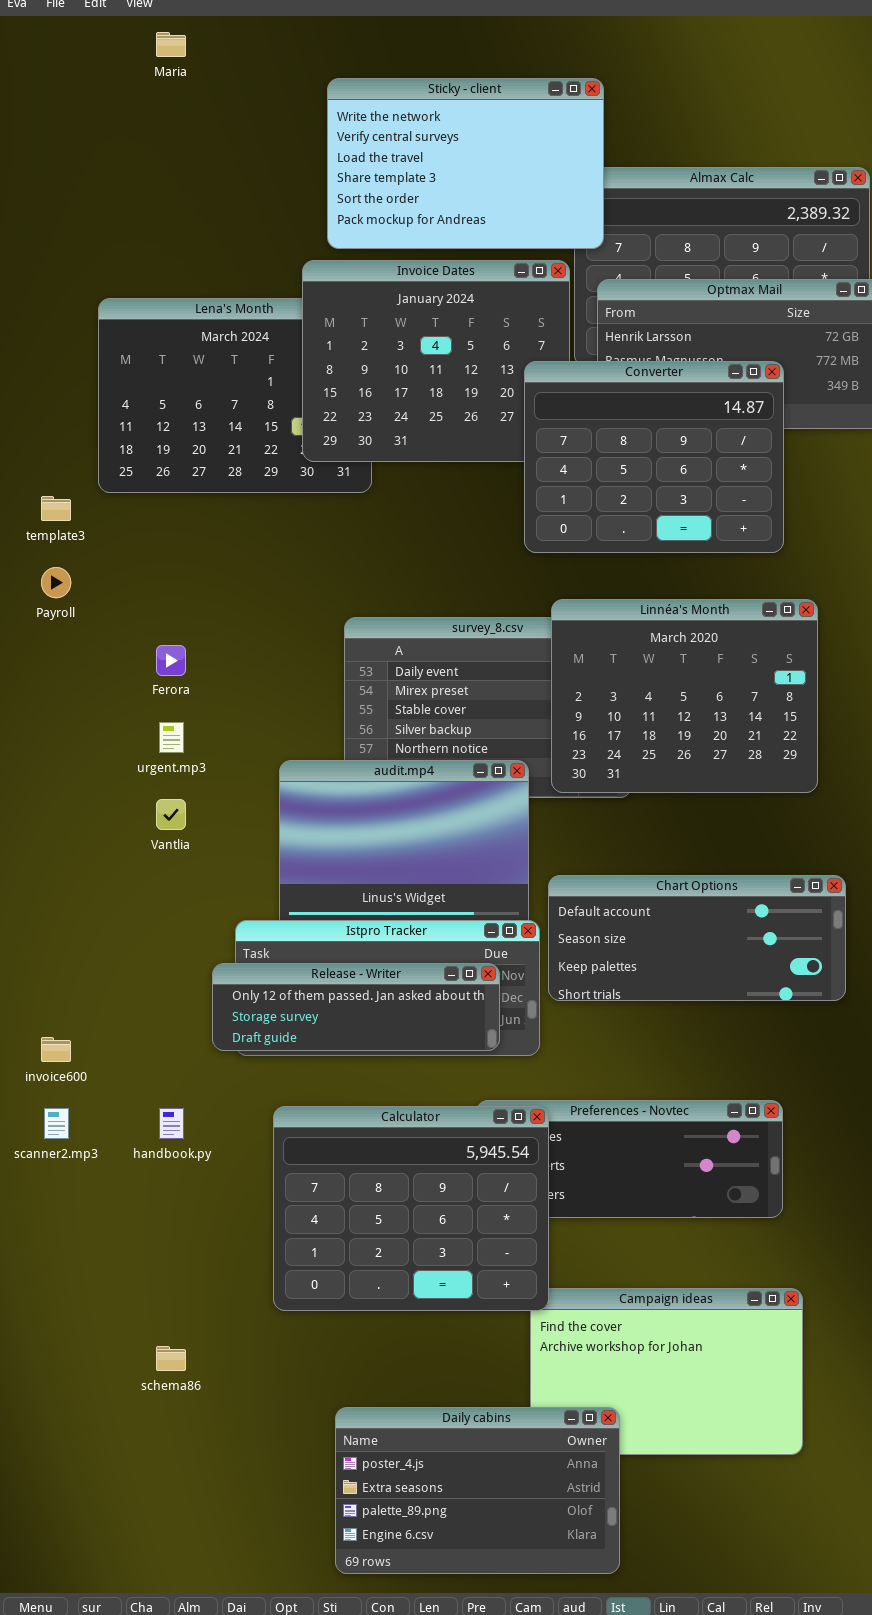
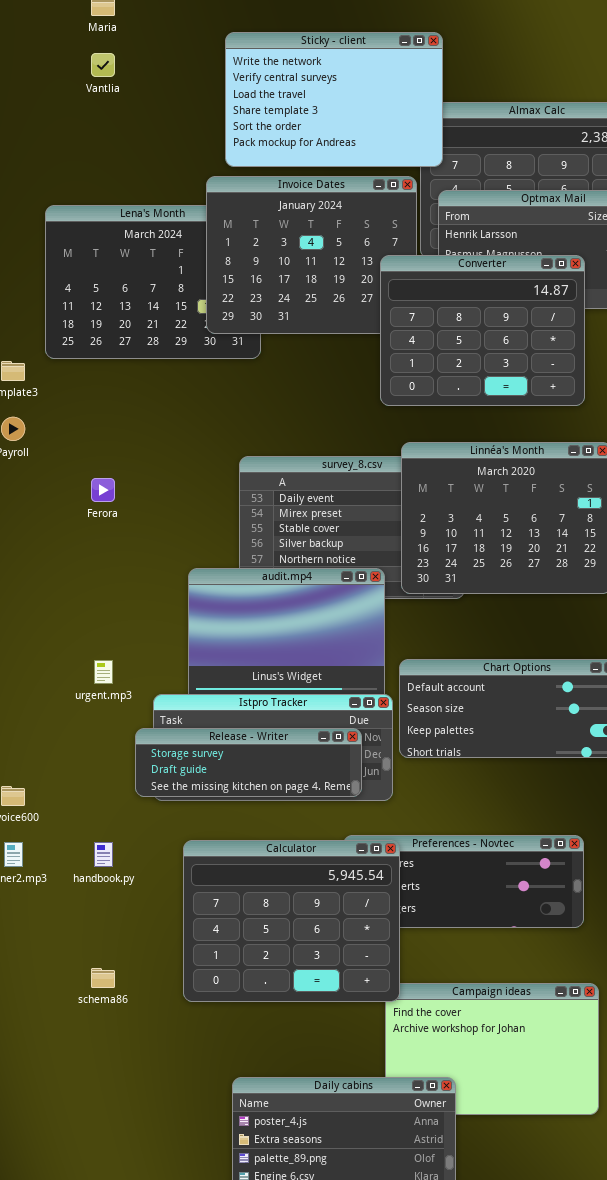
urgent.mp3: [159,722,184,753] -> [94,660,113,684], moved
Vantlia: [156,799,186,830] -> [91,53,115,77], moved
Release - Writer: [212,963,500,1051] -> [135,728,362,797], scrolled down 1 row
schema86: [156,1346,186,1371] -> [91,968,115,988], moved

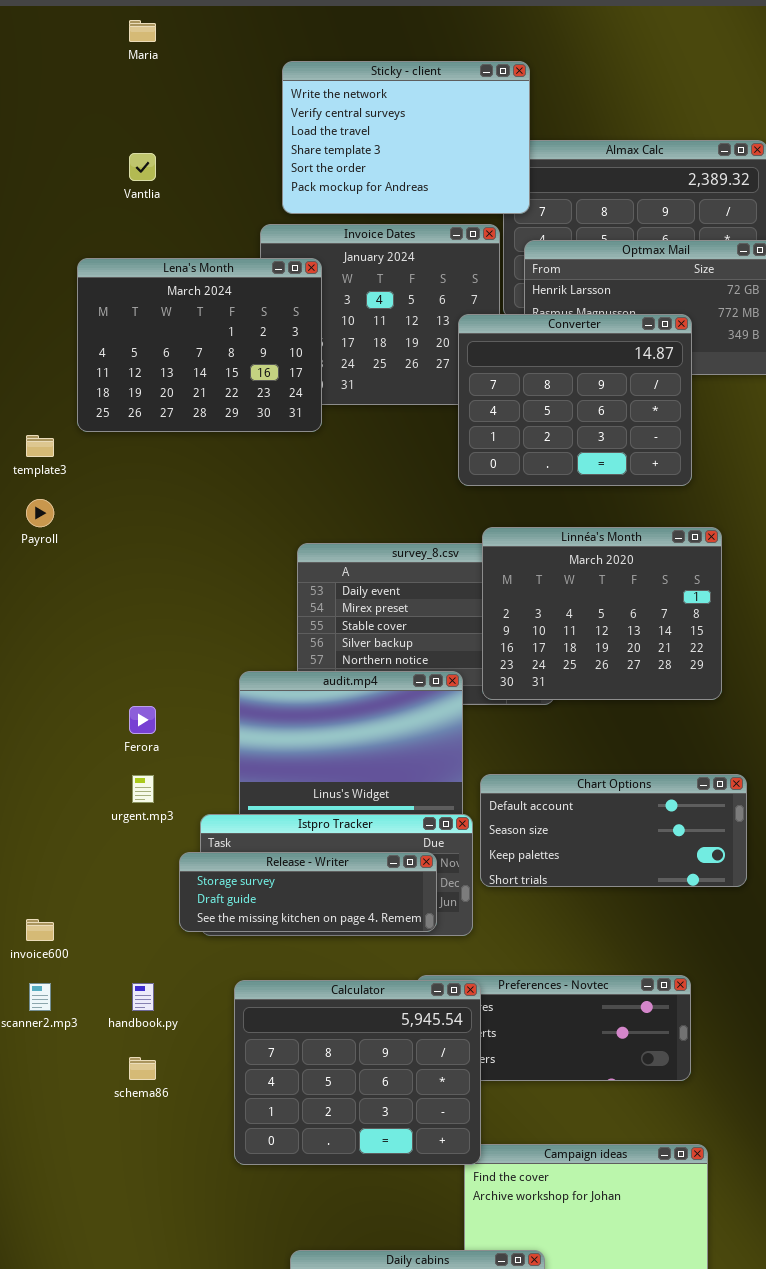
Vantlia: [91,53,115,77] -> [129,153,156,181], moved
Lena's Month: [45,205,261,359] -> [77,258,322,432], raised
Ferora: [91,478,115,502] -> [129,706,156,734], moved
schema86: [91,968,115,988] -> [129,1057,156,1080], moved

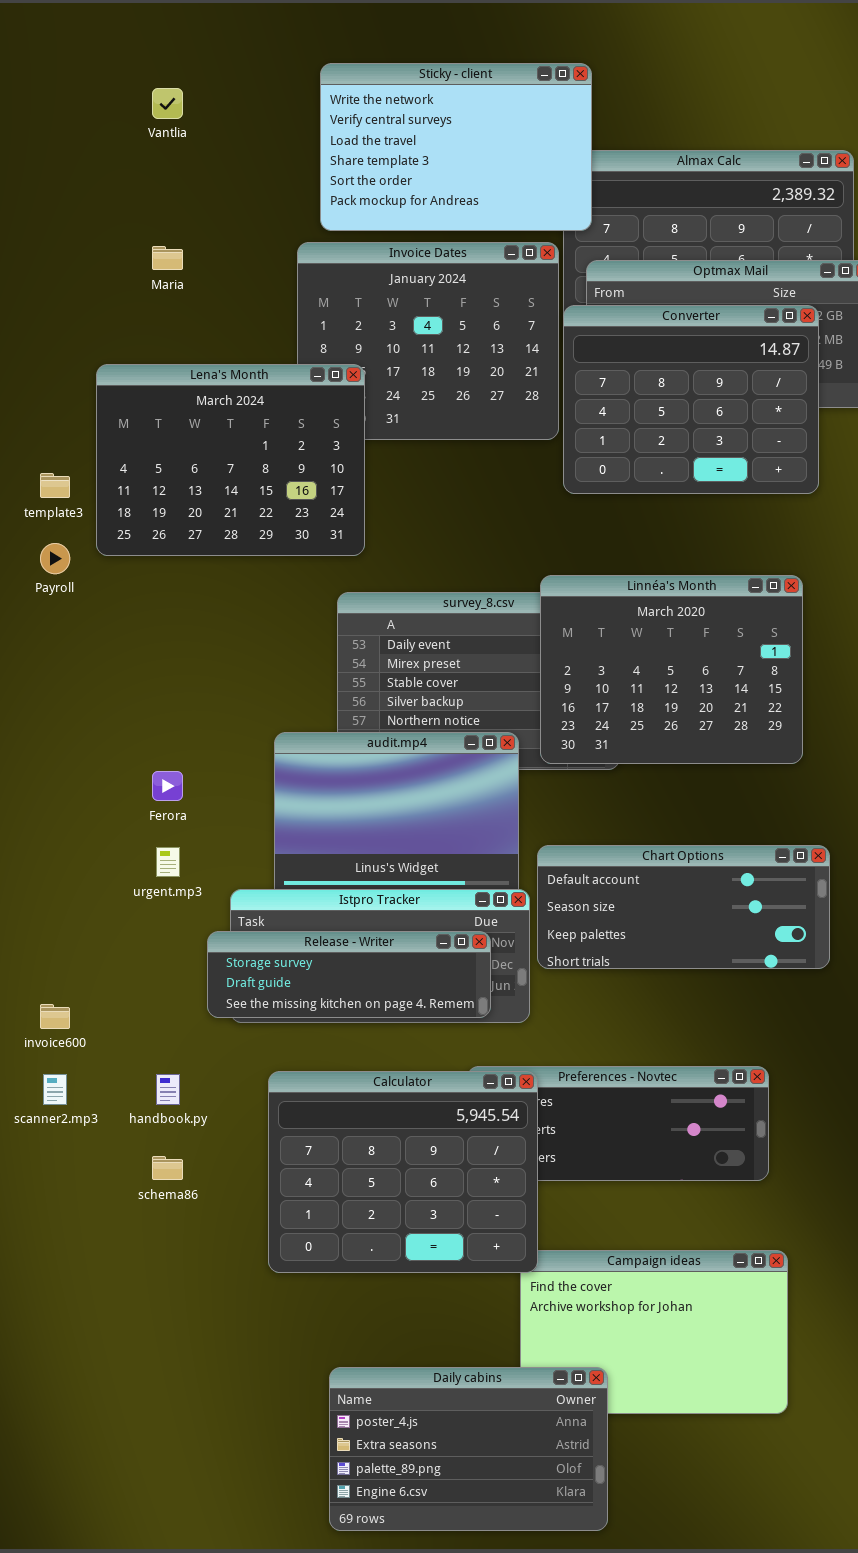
Maria: [129,20,156,42] -> [152,246,183,270], moved
Vantlia: [129,153,156,181] -> [152,88,183,119], moved
Lena's Month: [77,258,322,432] -> [96,364,365,556], moved
Converter: [458,314,692,486] -> [563,305,819,494], moved

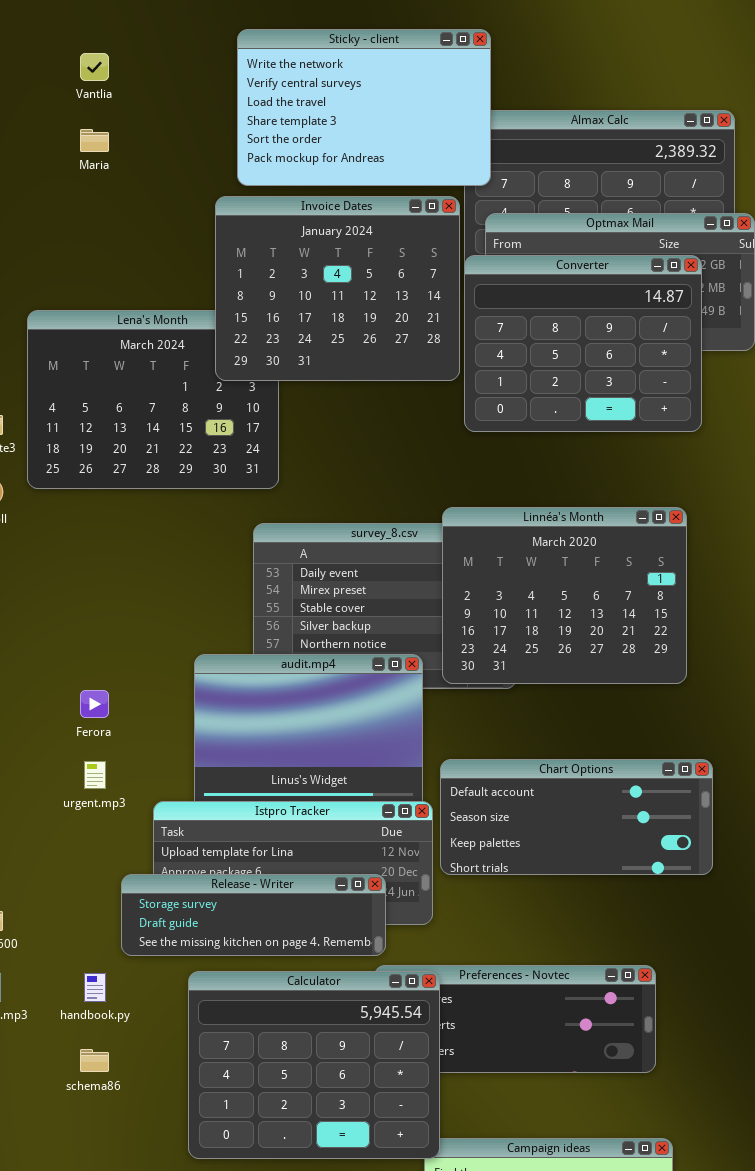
Invoice Dates: [297,242,559,440] -> [215,196,460,381], raised
Maria: [152,246,183,270] -> [80,129,109,152], moved
Release - Writer: [207,931,491,1018] -> [121,874,386,956], moved

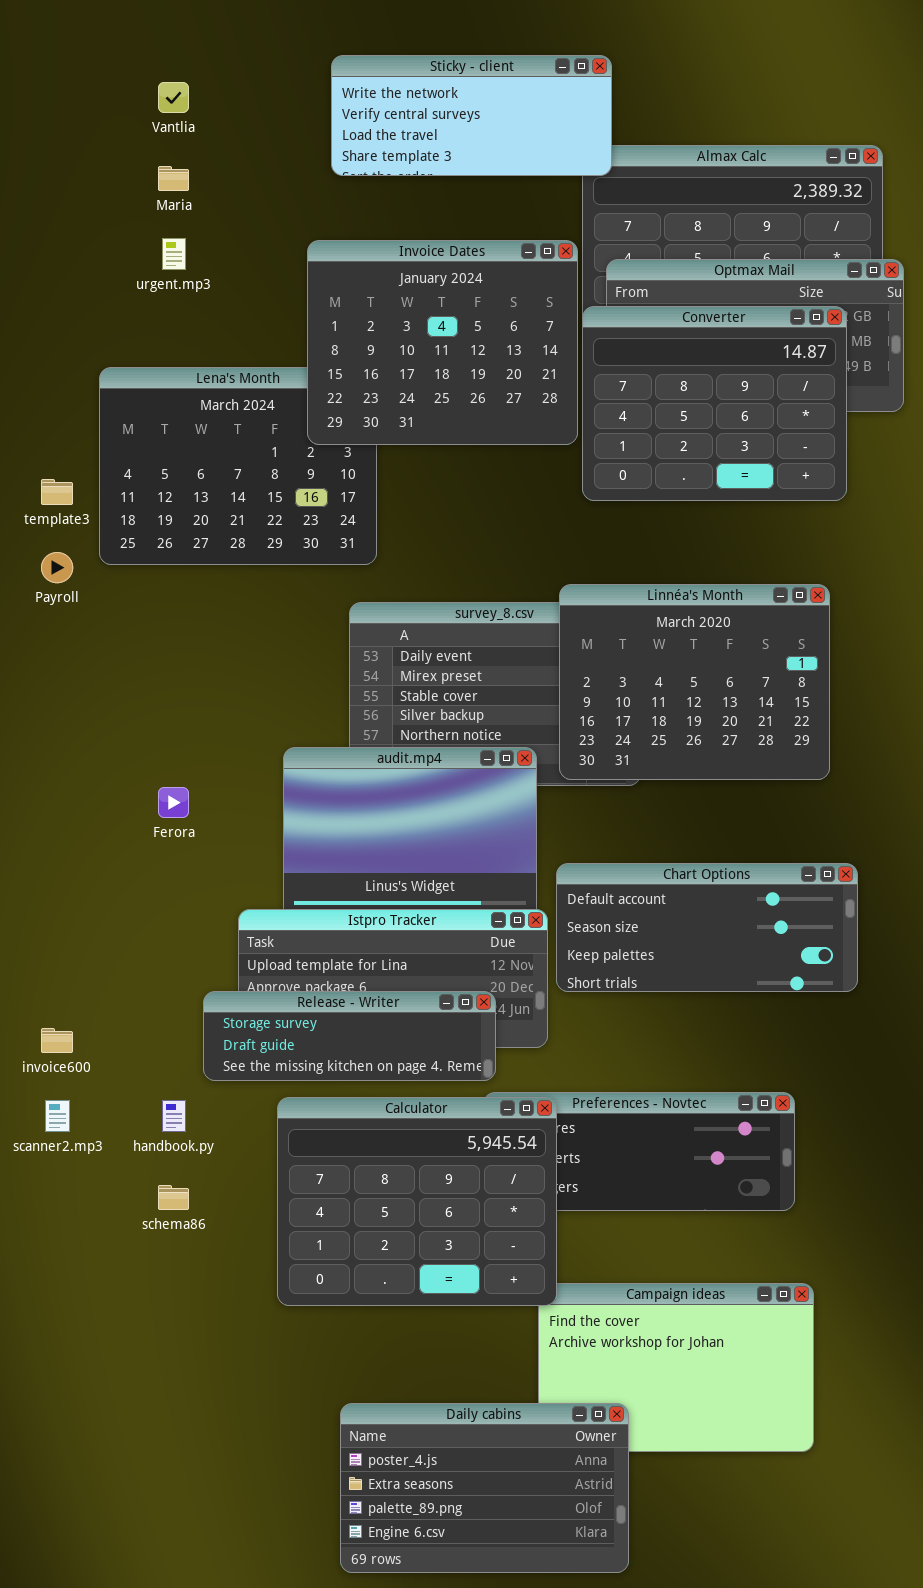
Sticky - client: [237,29,491,186] -> [331,55,612,176], resized
urgent.mp3: [84,761,106,789] -> [162,238,186,270], moved

